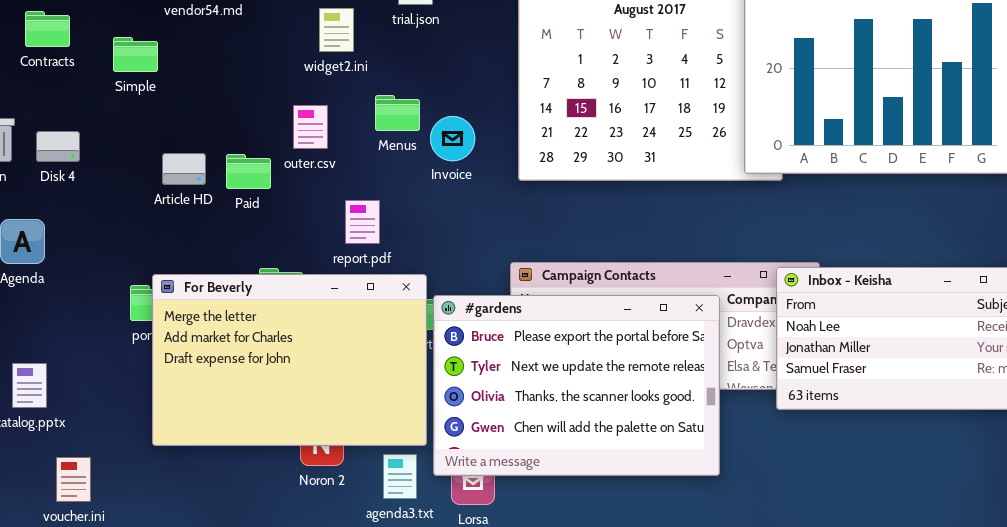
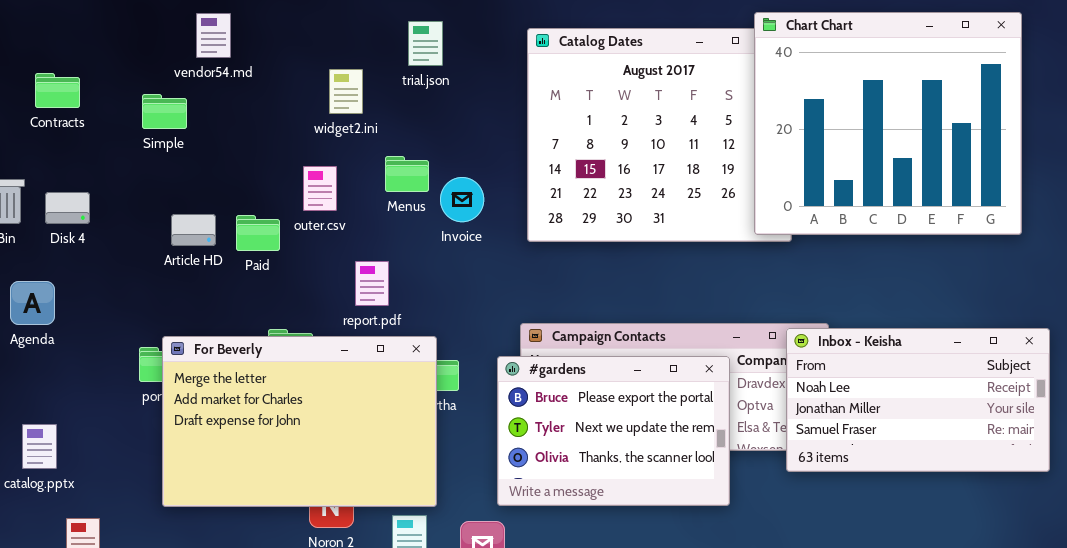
Simple: [113,37,158,72] -> [142,94,187,129], moved
#gardens: [433,295,720,476] -> [497,356,730,506], resized

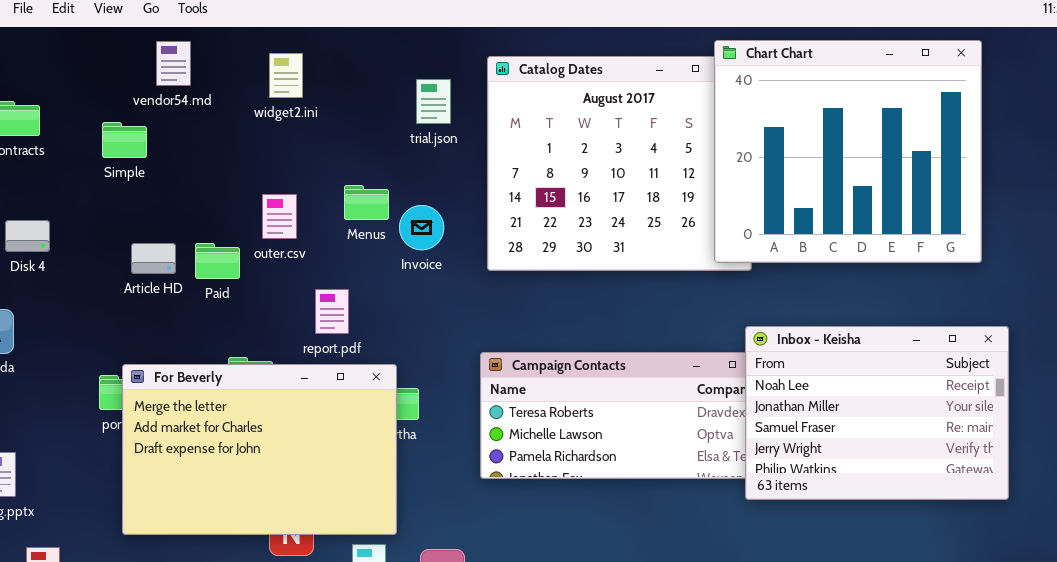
trial.json: [408,21,443,66] -> [416,79,451,124], moved
widget2.ini: [329,69,363,114] -> [269,53,303,98], moved
Inbox - Keisha: [786,328,1050,472] -> [745,326,1009,500], resized
#gardens: [497,356,730,506] -> none, closed

